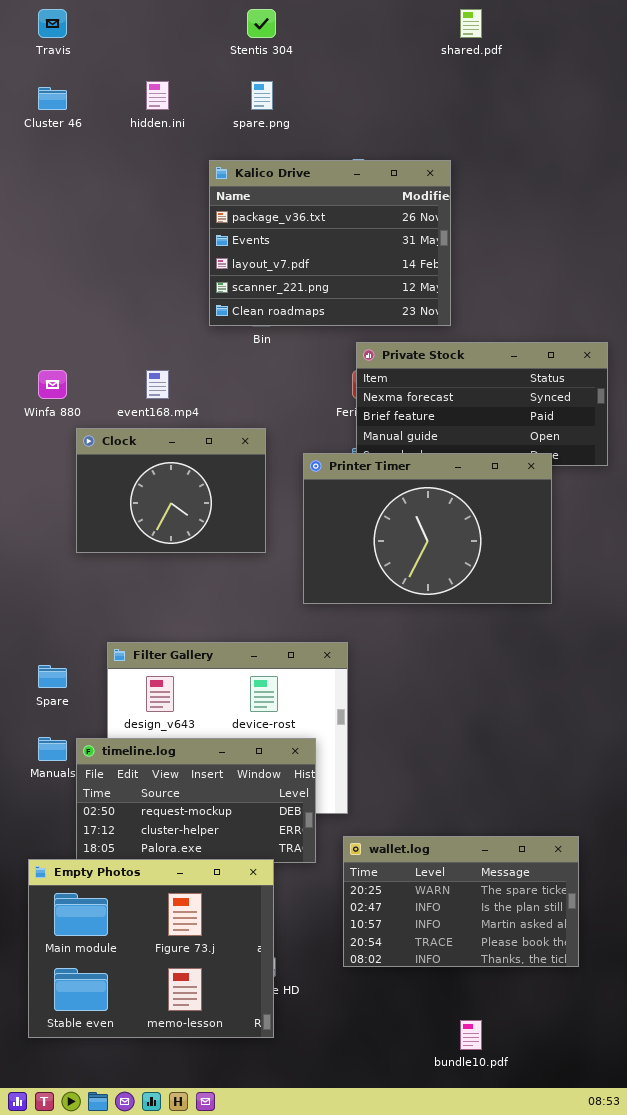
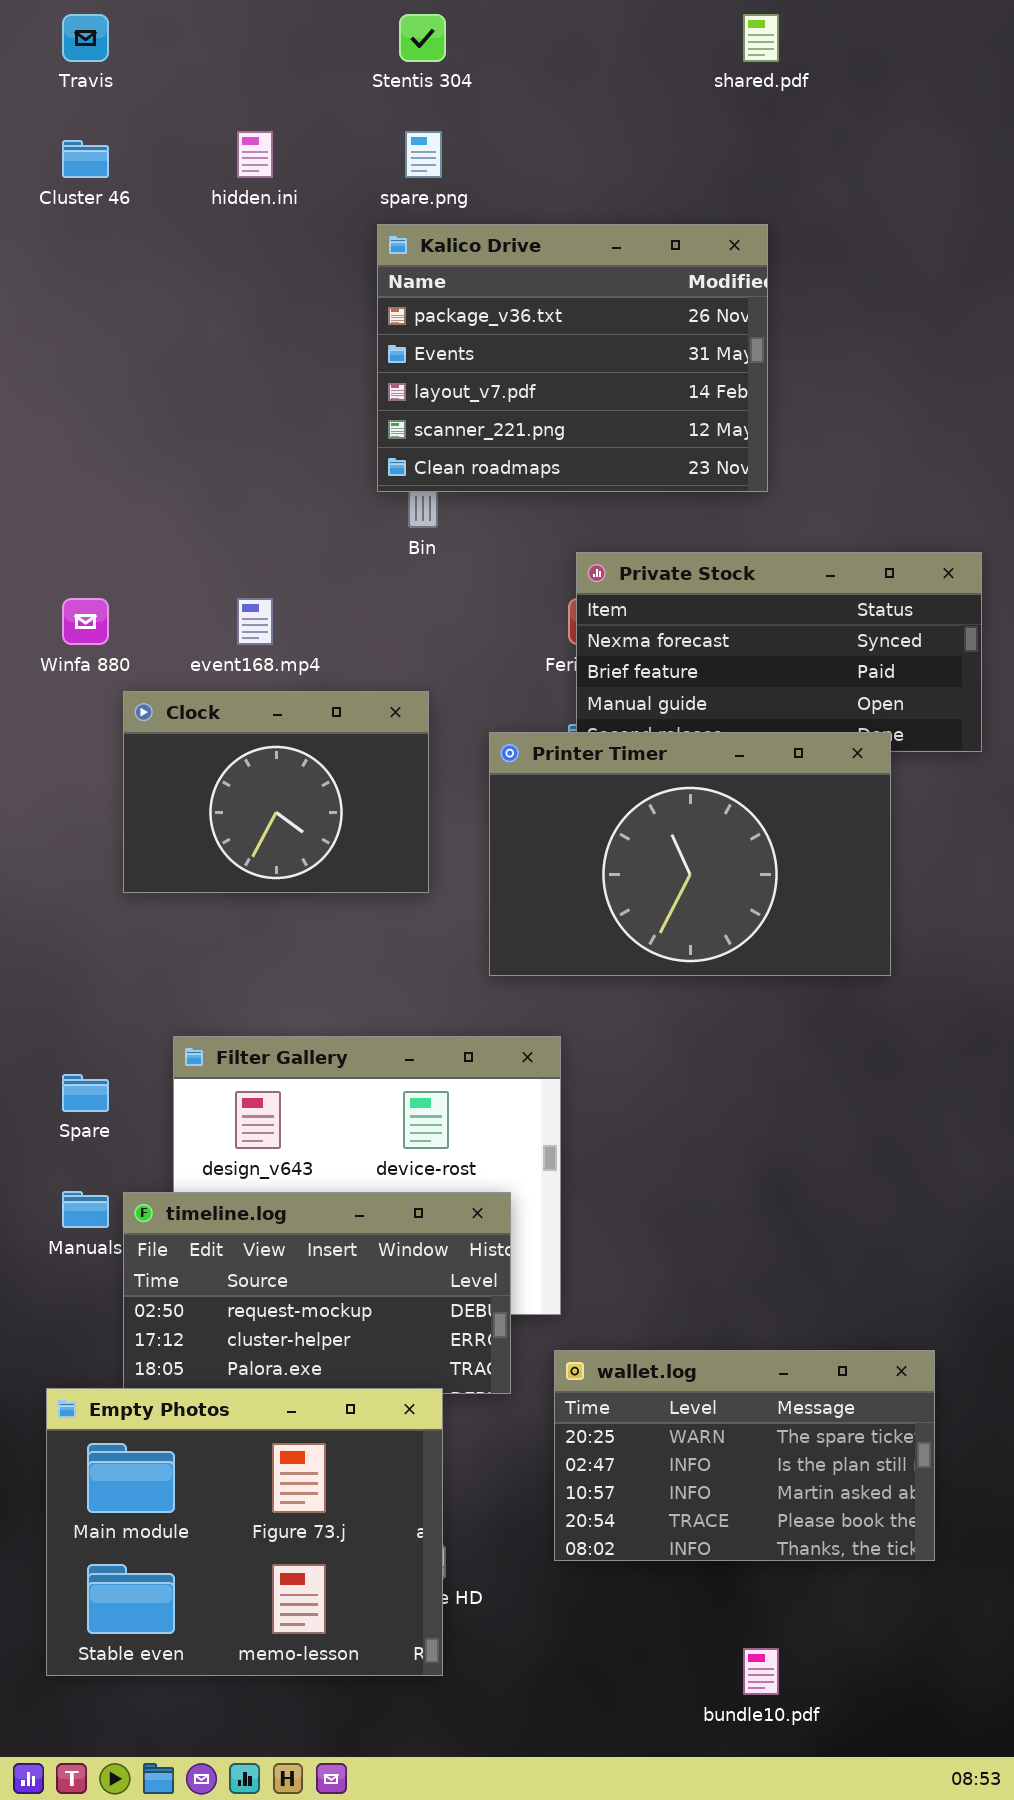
Kalico Drive: [209,160,451,326] -> [377,224,768,492], moved

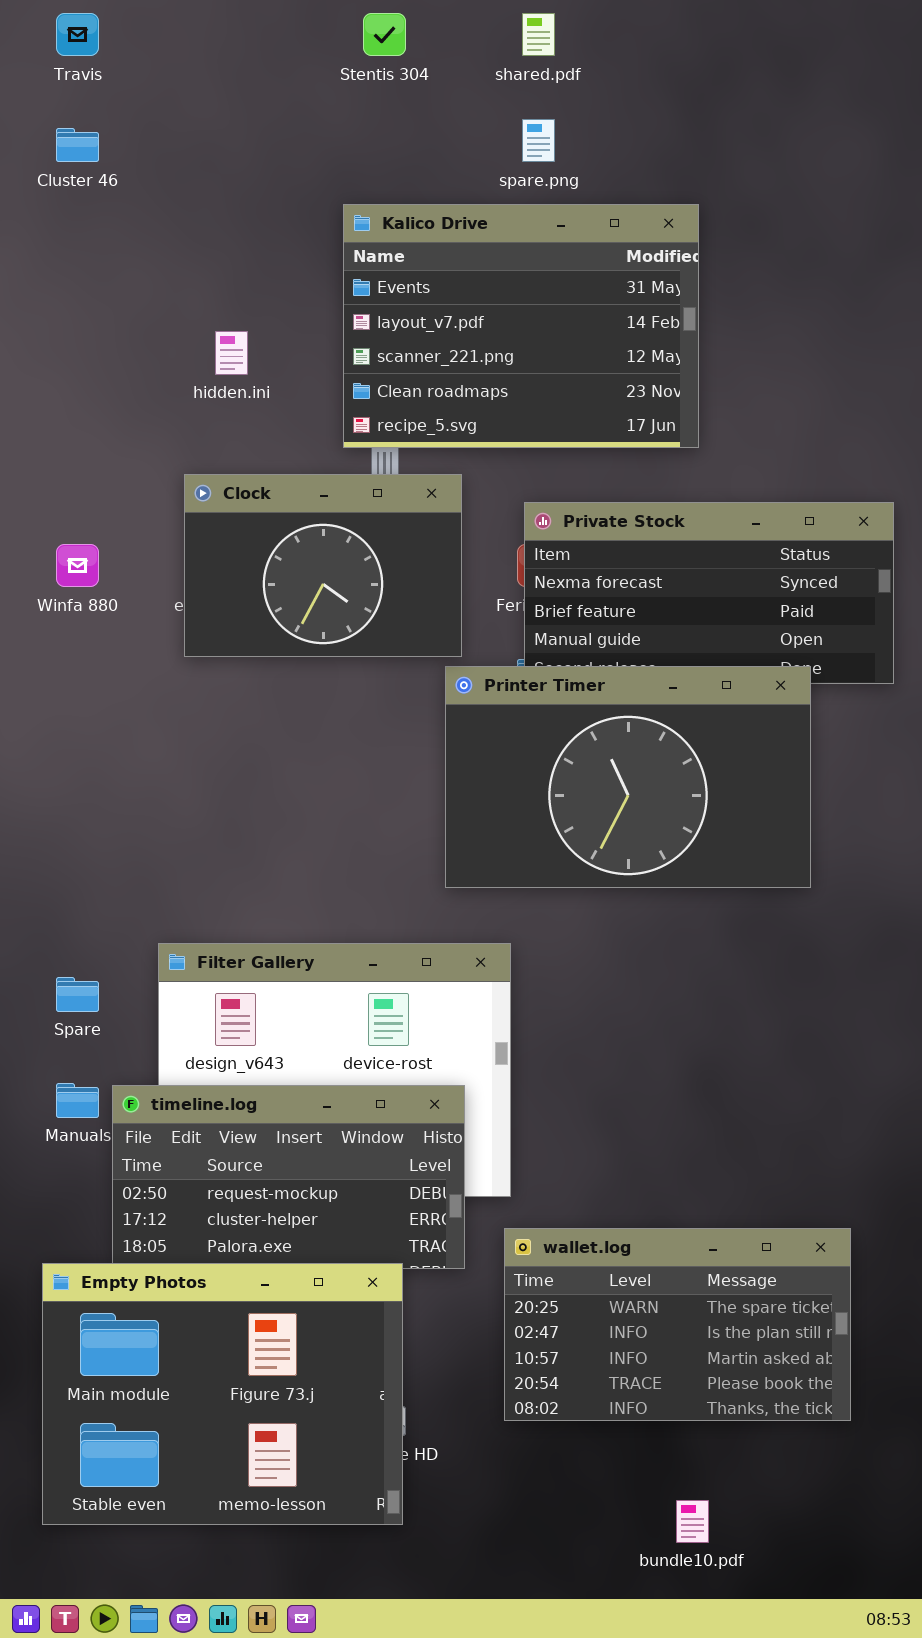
shared.pdf: [743,14,779,62] -> [522,13,555,56], moved
hidden.ini: [237,131,273,178] -> [215,331,248,375], moved
spare.png: [405,131,442,178] -> [522,119,555,162], moved
Kalico Drive: [377,224,768,492] -> [343,204,699,448], scrolled down 1 row
Clock: [123,691,429,893] -> [184,474,462,657], moved

